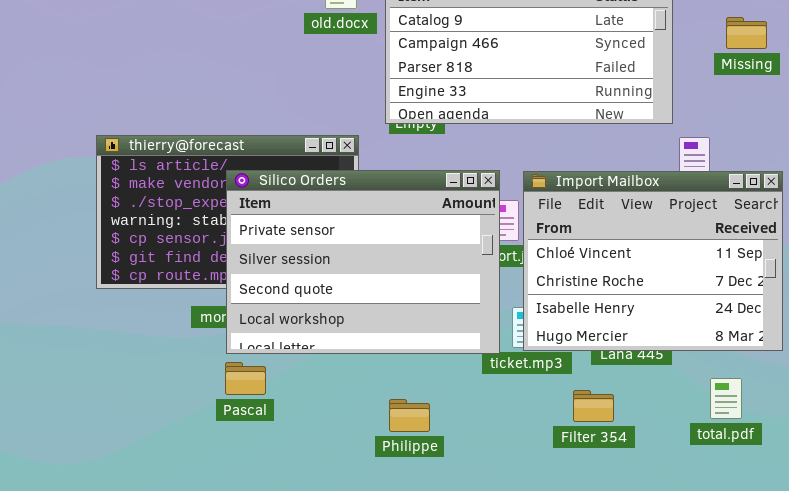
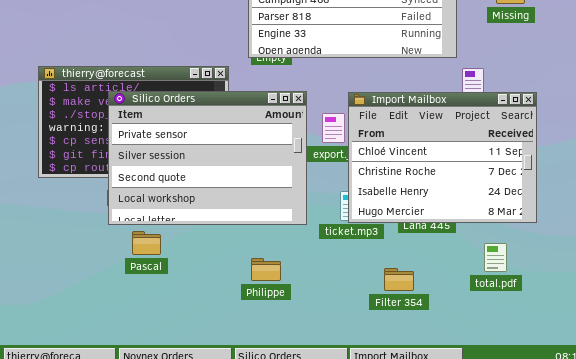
Silico Orders: [226,170,500,354] -> [108,91,307,225], moved
Filter 354: [573,390,614,422] -> [384,268,414,291], moved

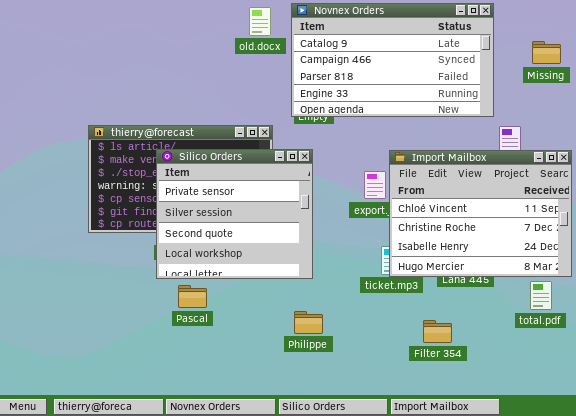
Silico Orders: [108,91,307,225] -> [156,149,313,279], resized
total.pdf: [484,243,507,272] -> [530,281,552,310], moved

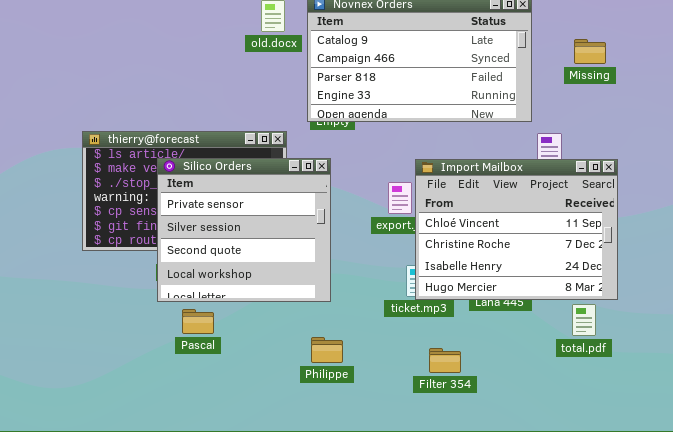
Filter 354: [423,320,452,343] -> [429,348,461,373], moved

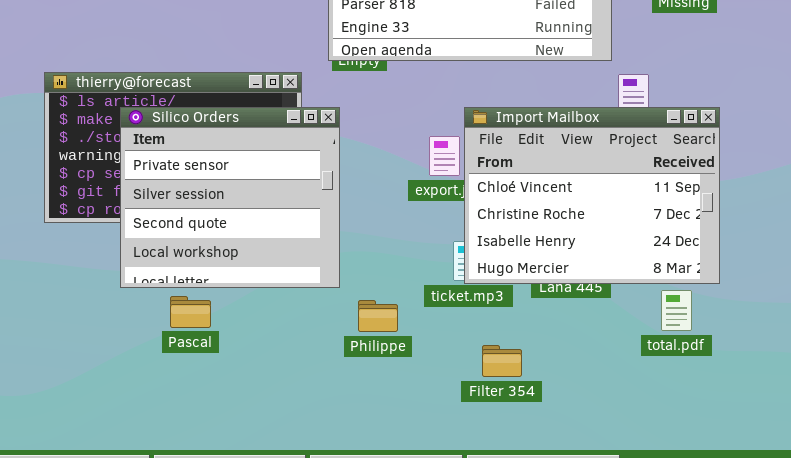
Silico Orders: [157,158,331,302] -> [120,107,340,288], moved
Philippe: [311,337,343,363] -> [358,300,398,332], moved

